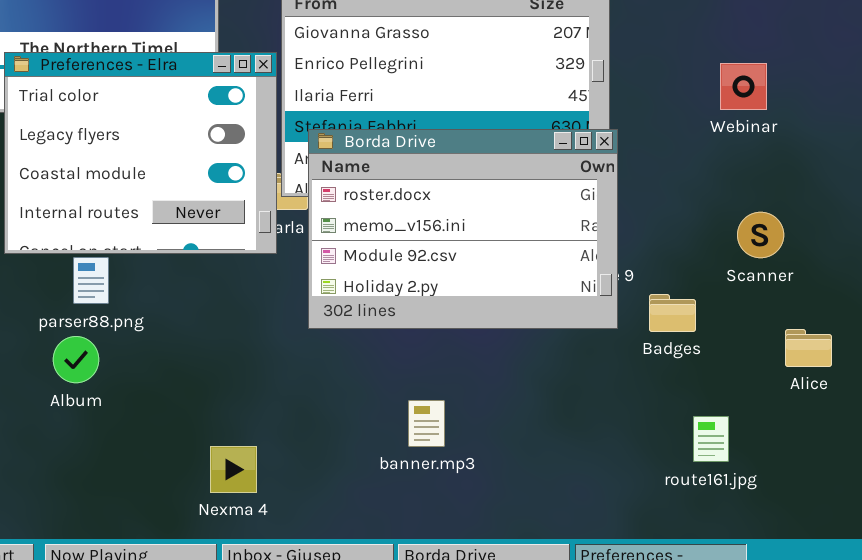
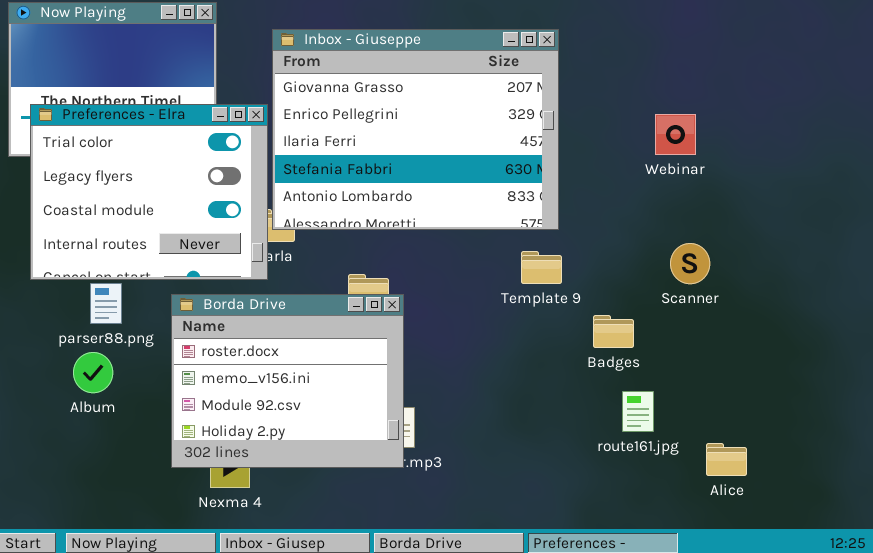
Borda Drive: [308,129,618,329] -> [171,294,404,468], moved, resized
Alice: [785,329,832,367] -> [706,443,747,476], moved
route161.jpg: [693,416,729,462] -> [622,391,654,432], moved

